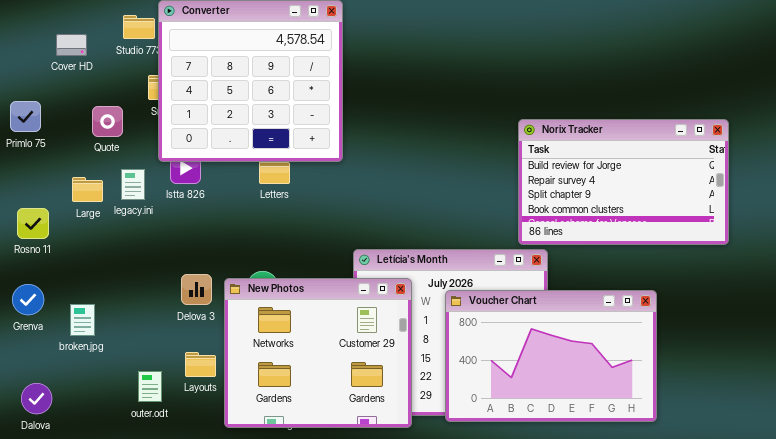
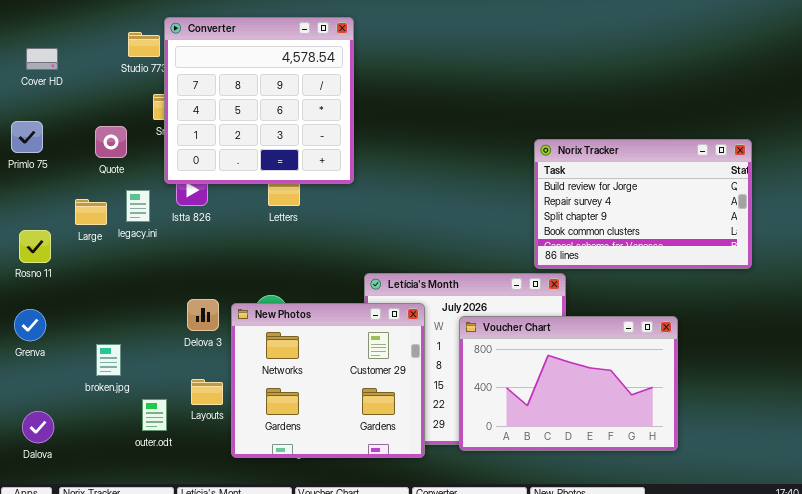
Cover HD: [56,34,87,56] -> [26,48,58,70], moved
broken.jpg: [70,304,95,336] -> [96,344,121,376], moved

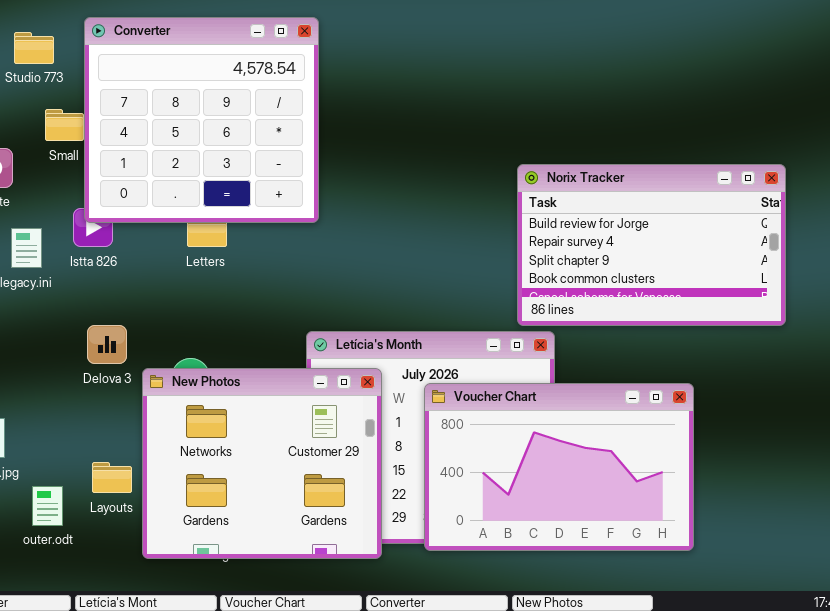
Converter: [164,17,354,184] -> [84,17,319,223], moved
Delova 3: [187,299,219,331] -> [87,325,127,364], moved

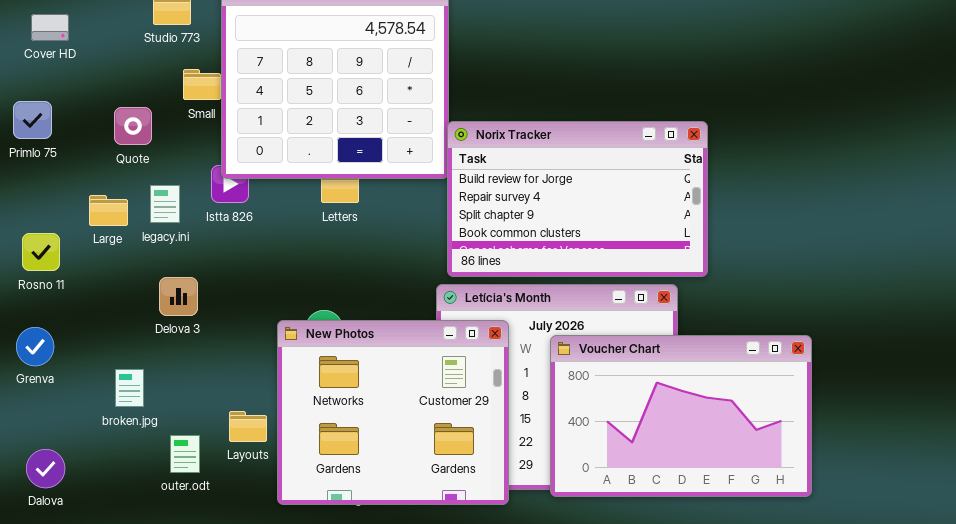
Norix Tracker: [517,164,786,326] -> [447,121,708,277], moved
Delova 3: [87,325,127,364] -> [159,277,198,316], moved

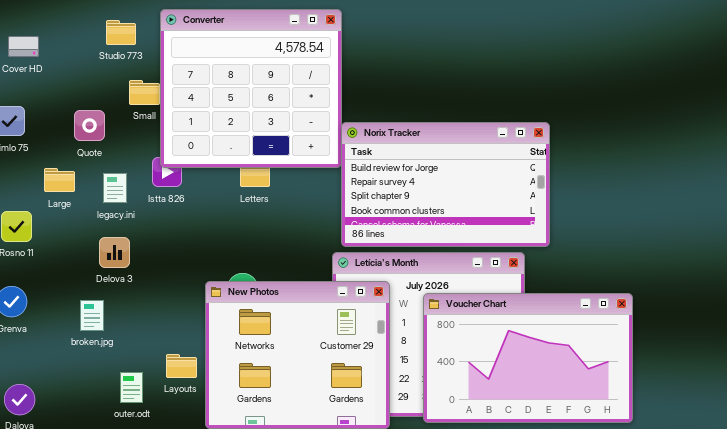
Large: [89,195,128,226] -> [44,168,75,192], moved
Delova 3: [159,277,198,316] -> [99,237,130,268], moved
broken.jpg: [115,369,144,407] -> [80,300,104,331], moved

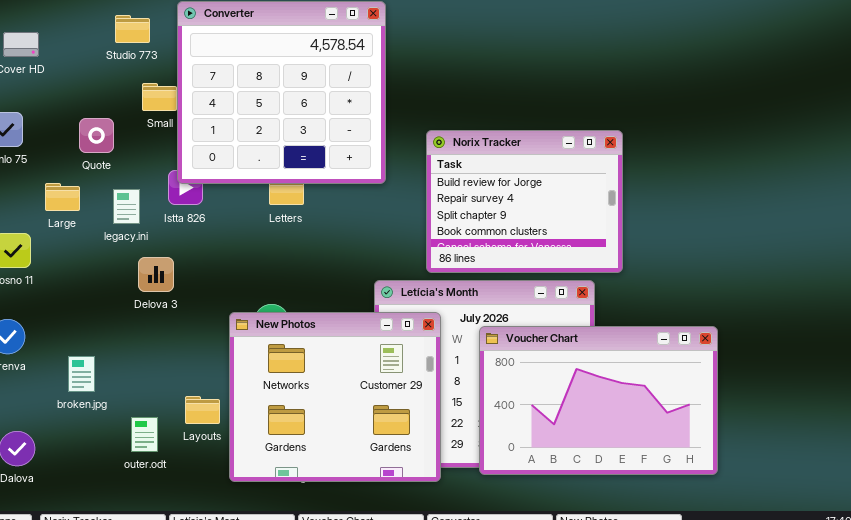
Norix Tracker: [341,122,550,247] -> [426,130,623,273], resized
Delova 3: [99,237,130,268] -> [138,257,174,292], moved
broken.jpg: [80,300,104,331] -> [68,356,95,392], moved

